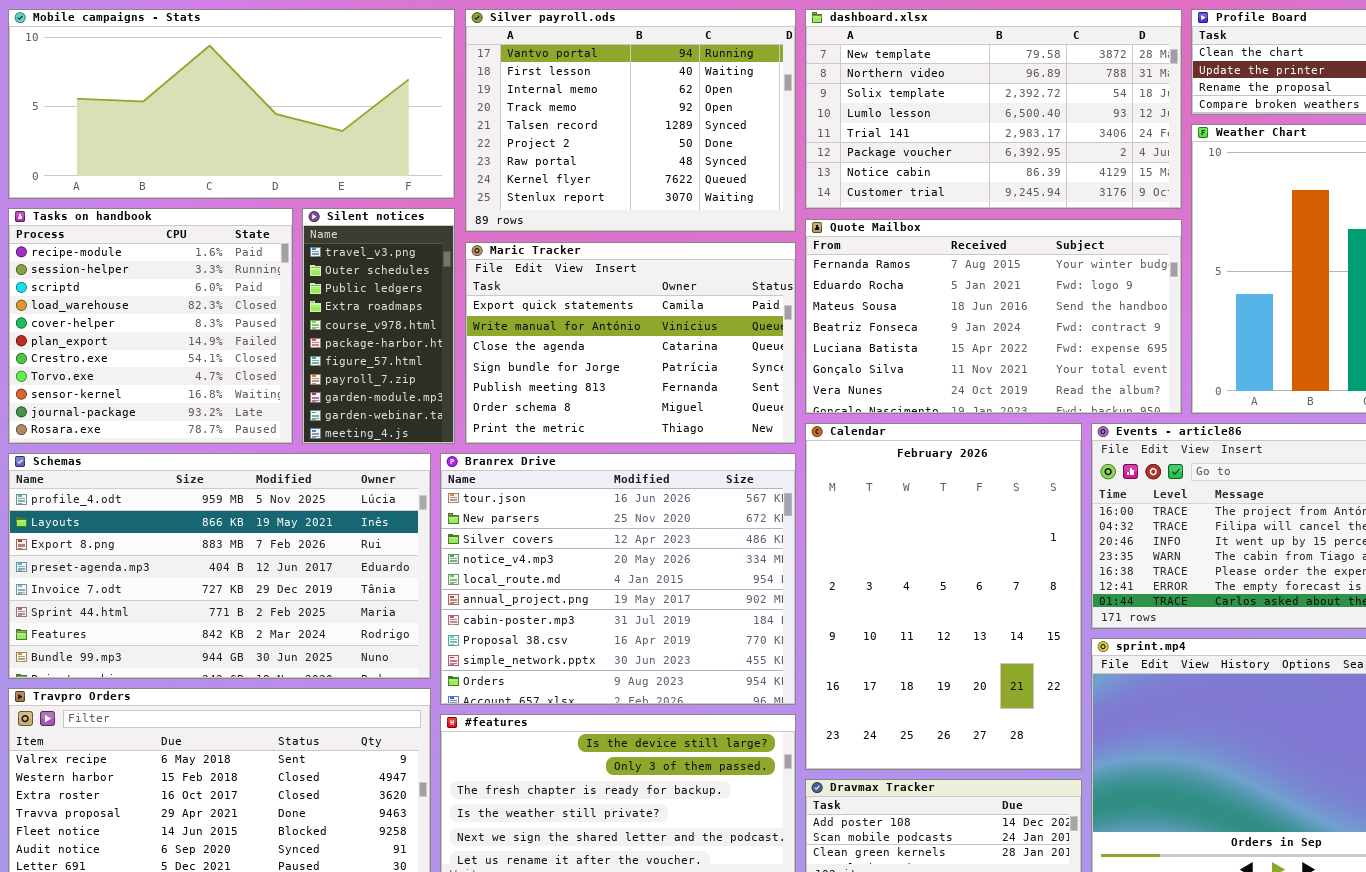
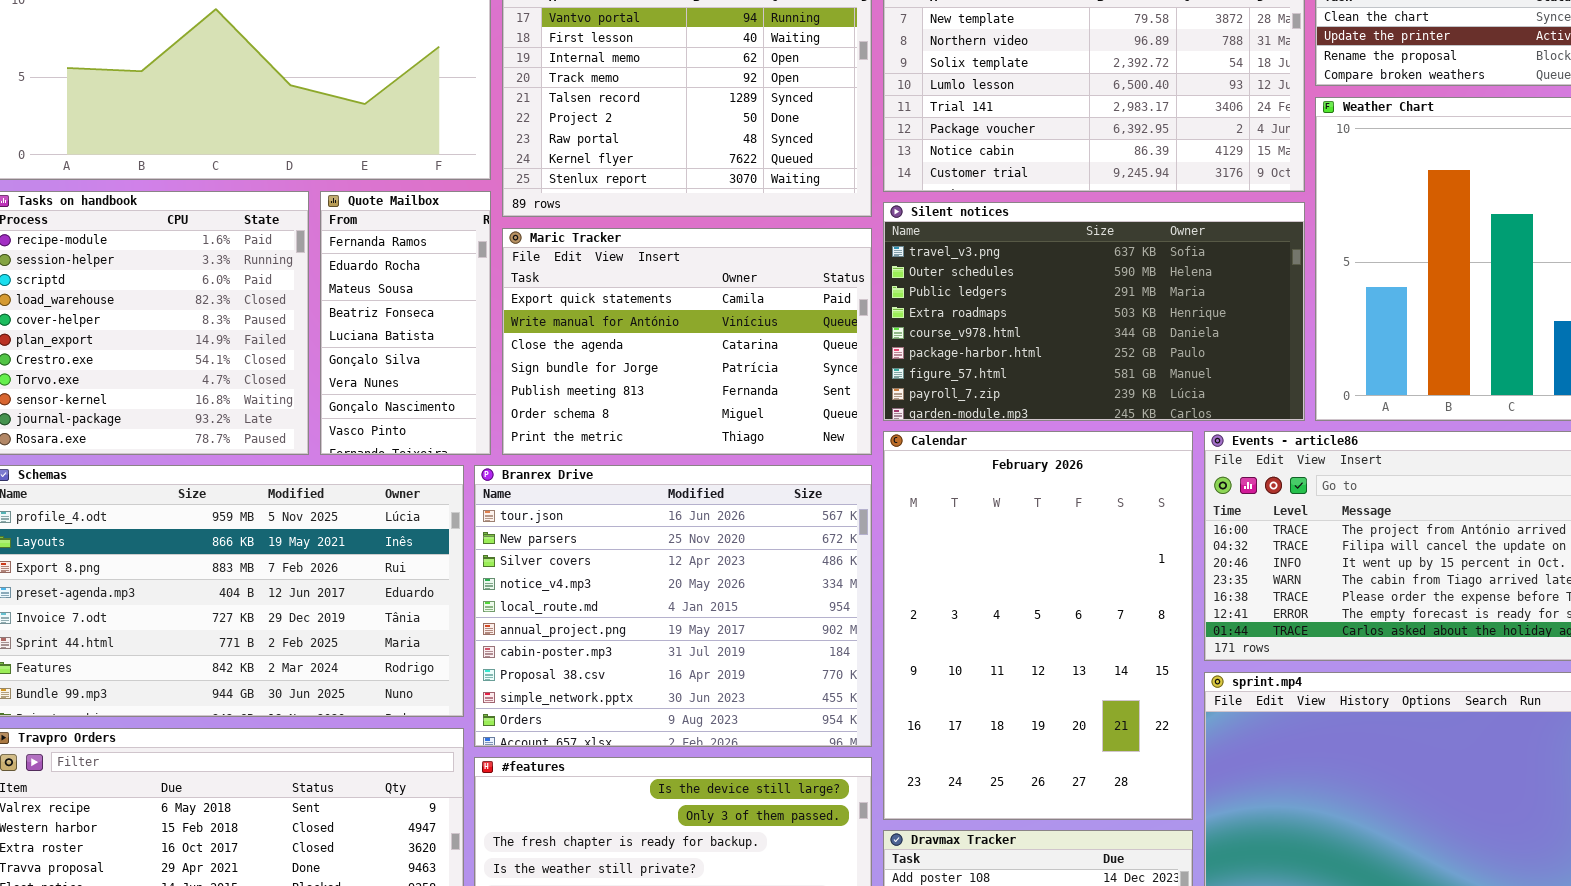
Silent notices: [302,208,455,444] -> [883,202,1305,421], moved, resized
Quote Mailbox: [805,219,1182,414] -> [320,191,491,455], moved, resized

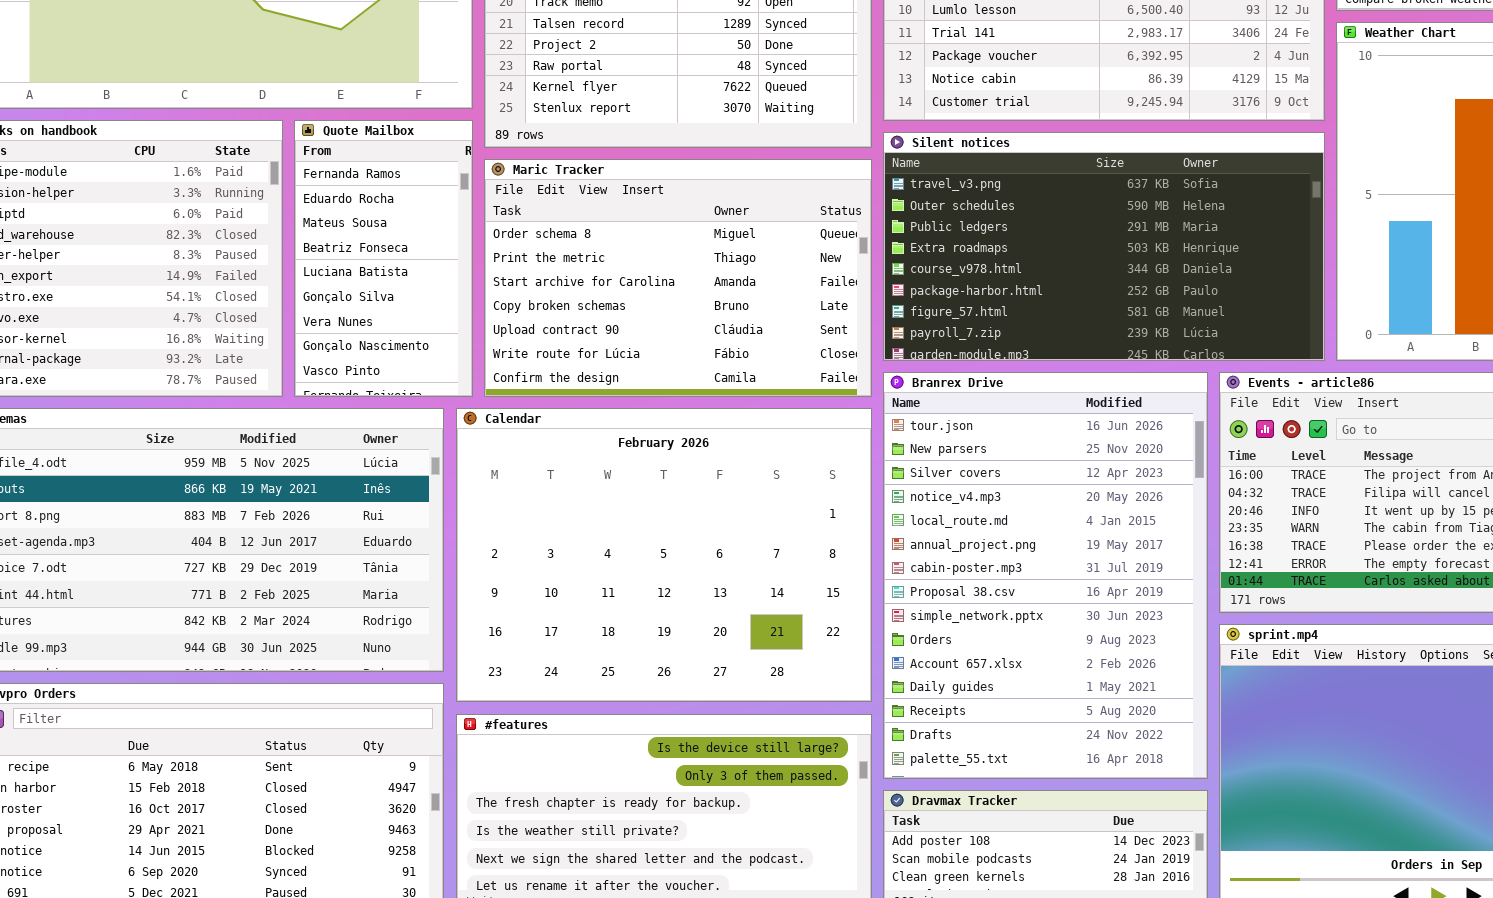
Maric Tracker: [502,228,872,455] -> [484,159,872,397], scrolled down 5 rows
Calendar: [883,431,1193,820] -> [456,408,872,702], moved, resized
Branrex Drive: [474,465,872,747] -> [883,372,1208,779], moved, resized

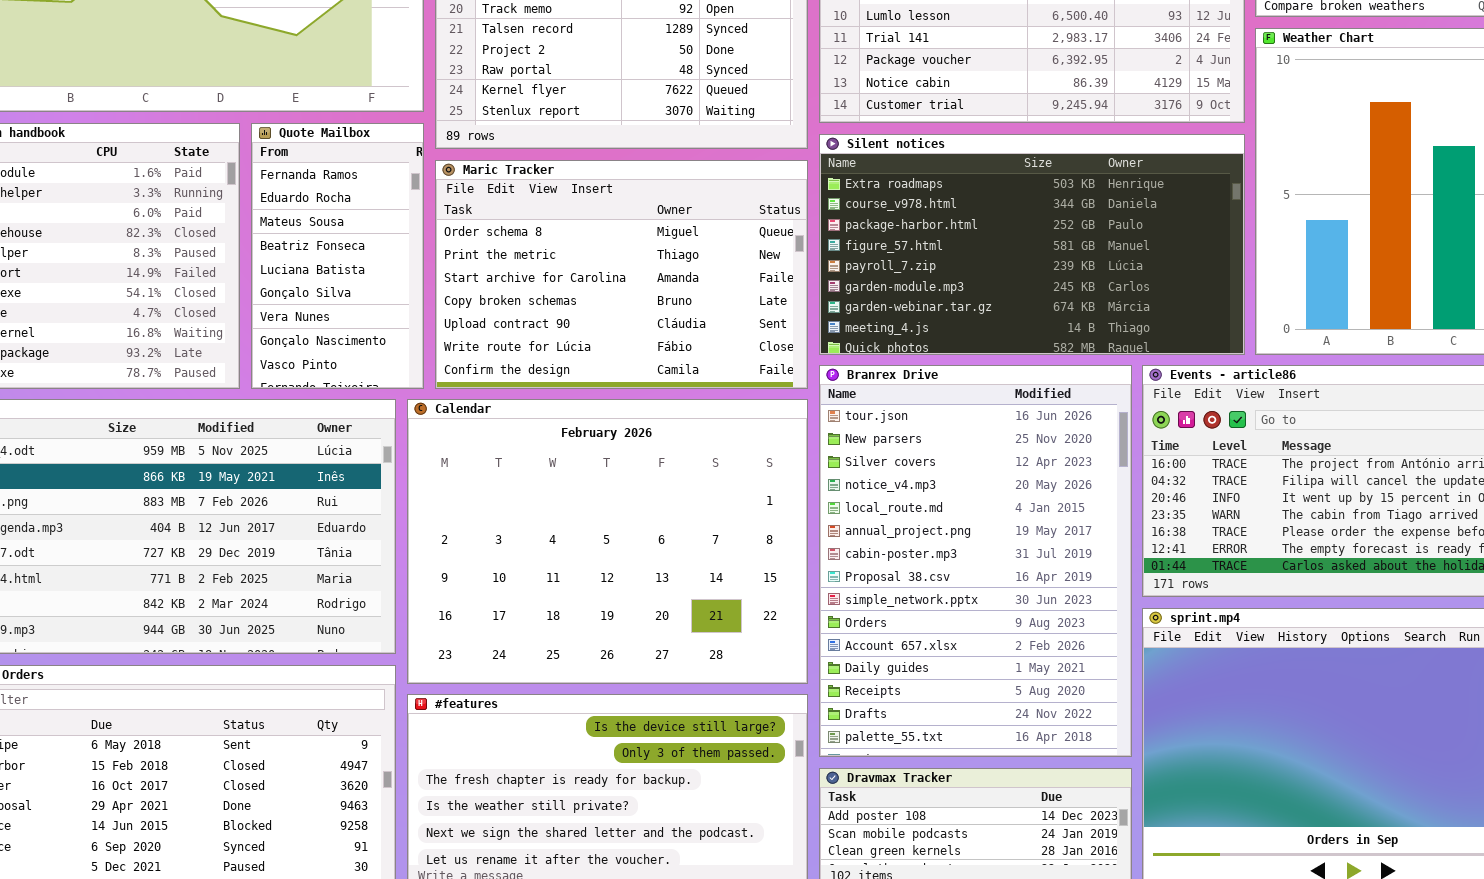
Silent notices: [883,132,1325,361] -> [819,134,1245,355], scrolled down 3 rows

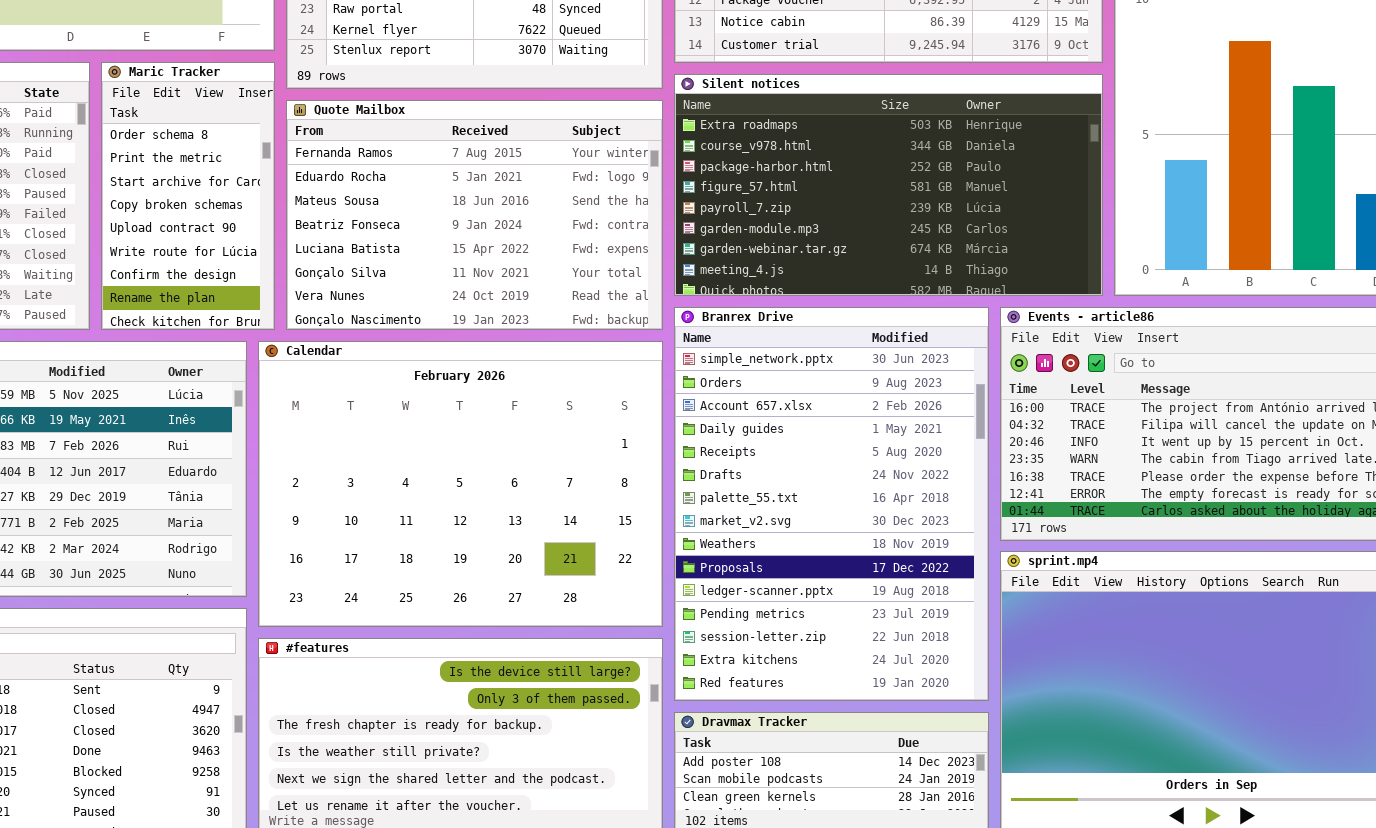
Quote Mailbox: [251,123,424,389] -> [286,100,663,330], moved, resized
Maric Tracker: [435,160,808,389] -> [101,62,275,330], moved, resized
Branrex Drive: [819,365,1132,757] -> [674,307,989,701], scrolled down 8 rows

